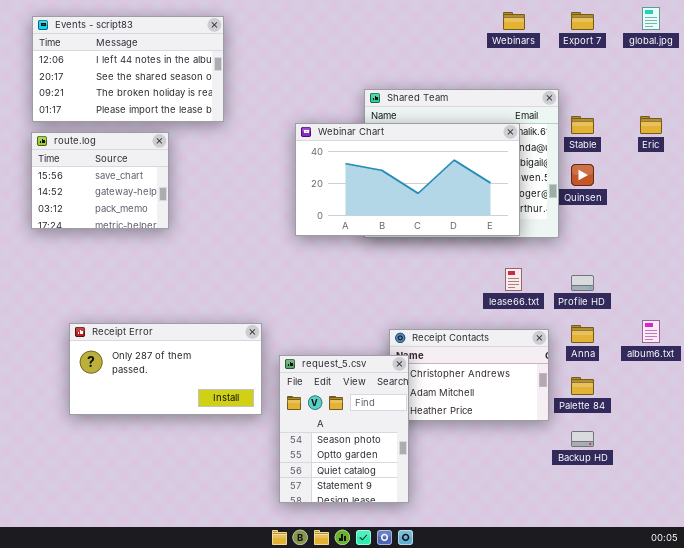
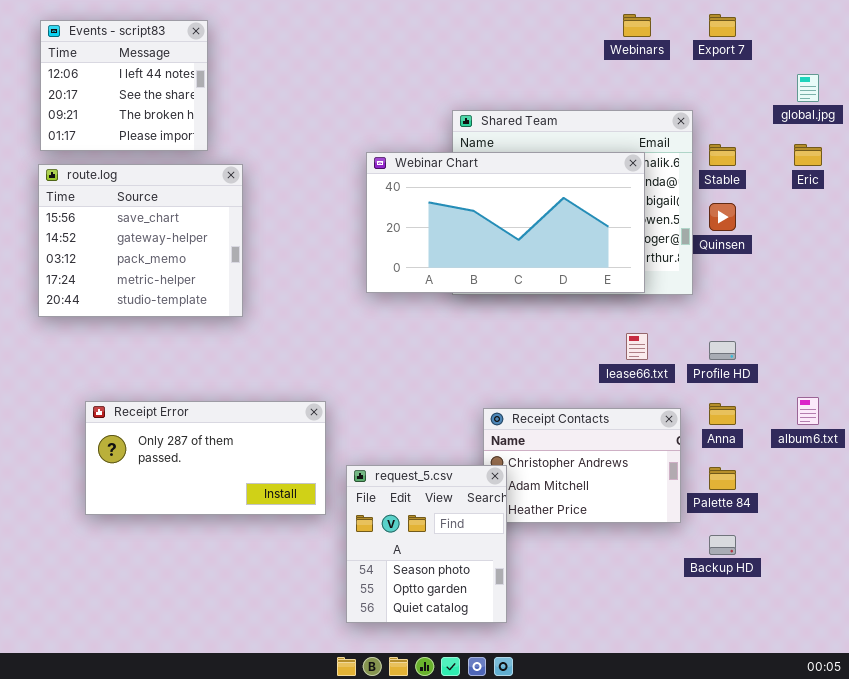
global.jpg: [642,7,660,30] -> [797,74,819,102], moved
Events - script83: [32,16,224,122] -> [40,20,208,151], resized
route.log: [31,132,169,229] -> [38,164,243,317], resized
request_5.csv: [279,355,409,503] -> [346,465,507,623], resized

